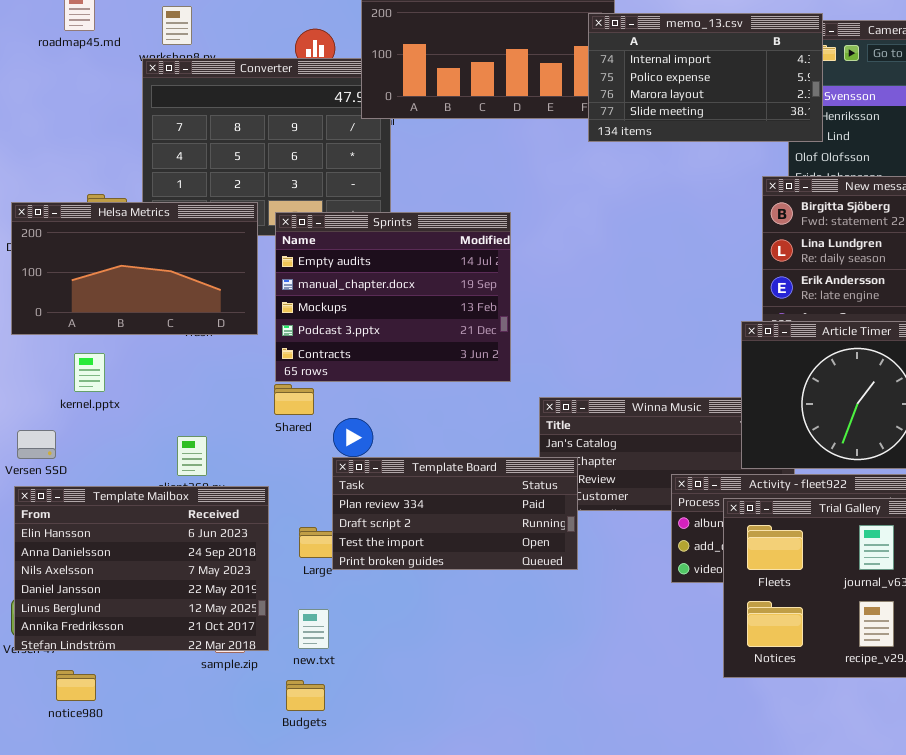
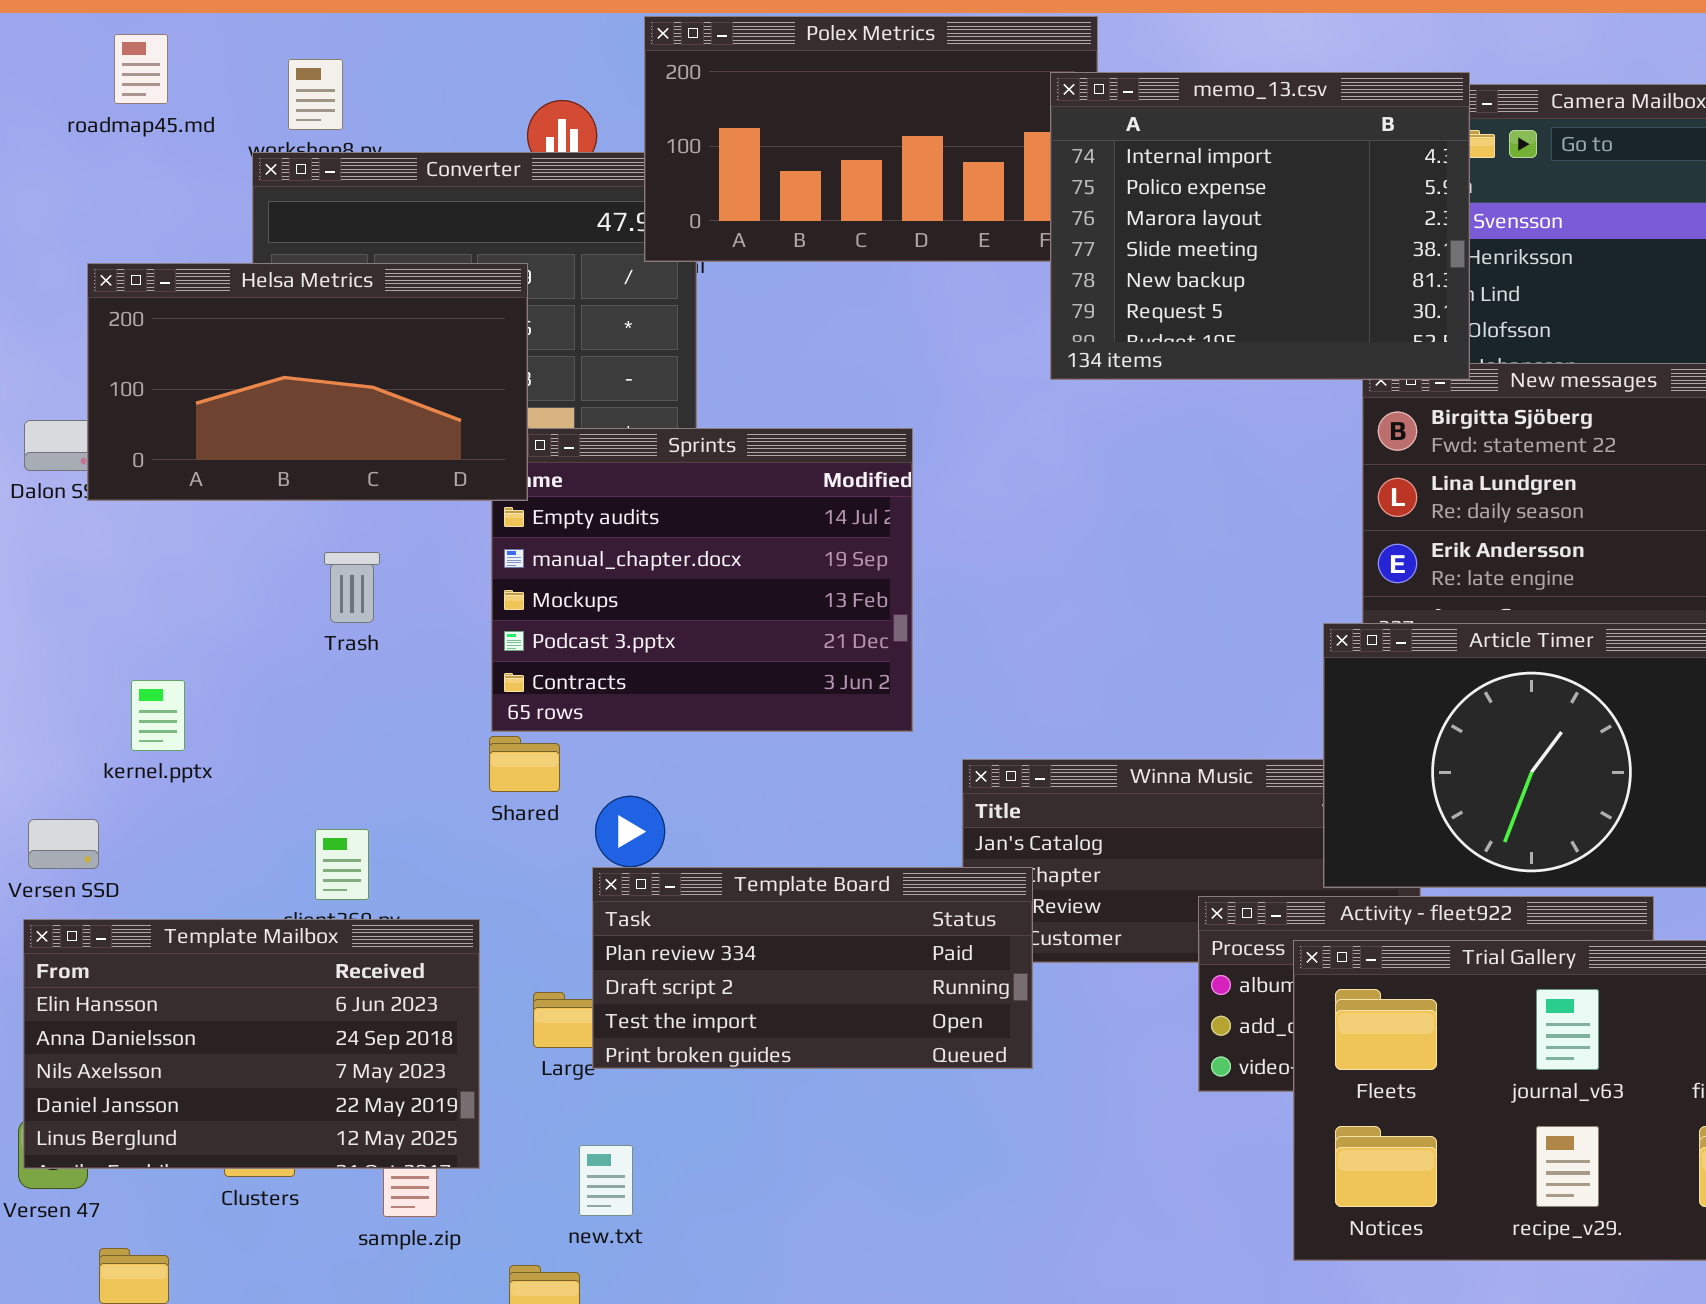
memo_13.csv: [588,13,823,142] -> [1050,72,1470,380], resized
Helsa Metrics: [11,202,258,335] -> [87,263,528,501], moved
Template Mailbox: [14,486,269,651] -> [23,919,480,1169], resized
new.txt: [298,609,329,649] -> [579,1145,633,1216], moved

